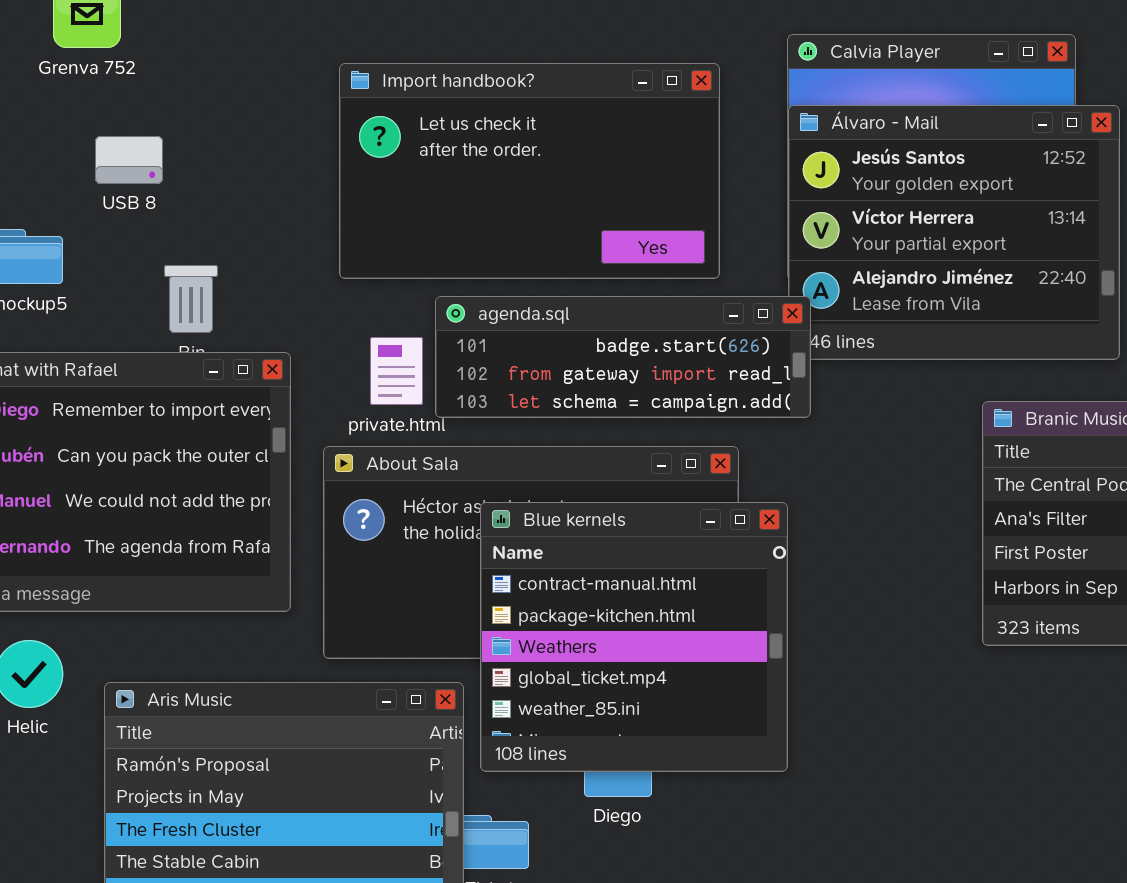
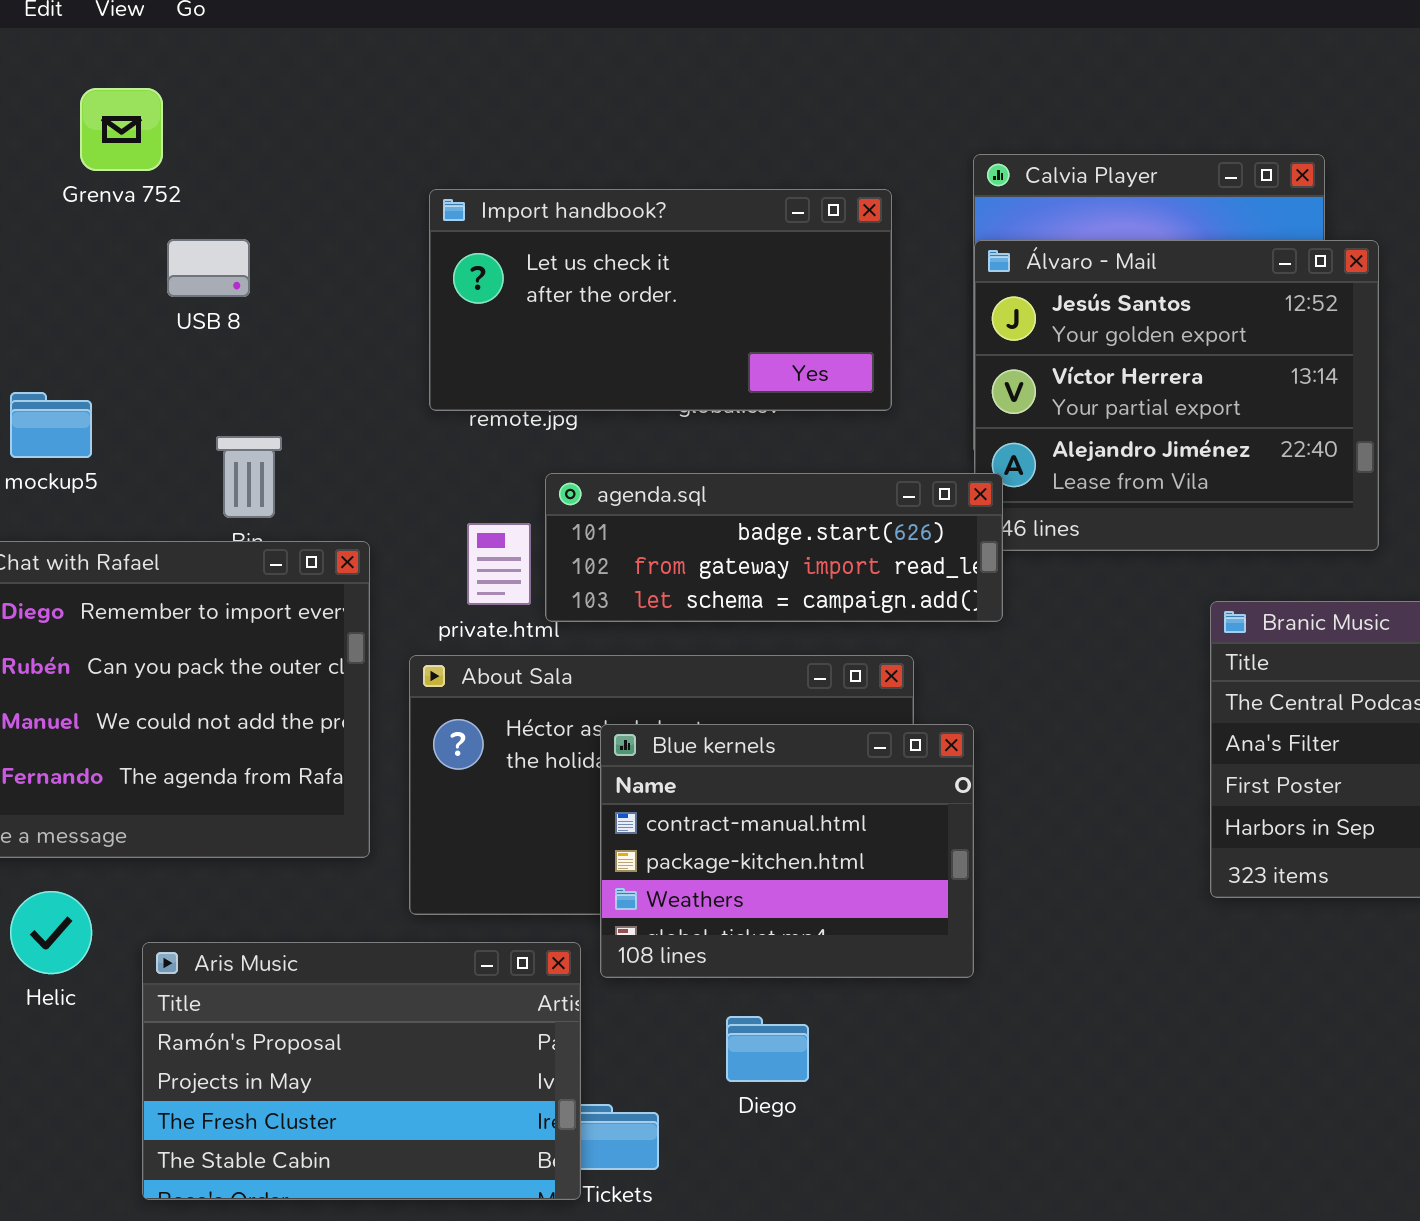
Import handbook?: [339,63,720,279] -> [429,189,892,411], resized
USB 8: [95,136,163,184] -> [167,239,250,297], moved
Blue kernels: [480,502,788,772] -> [600,724,974,978], resized

